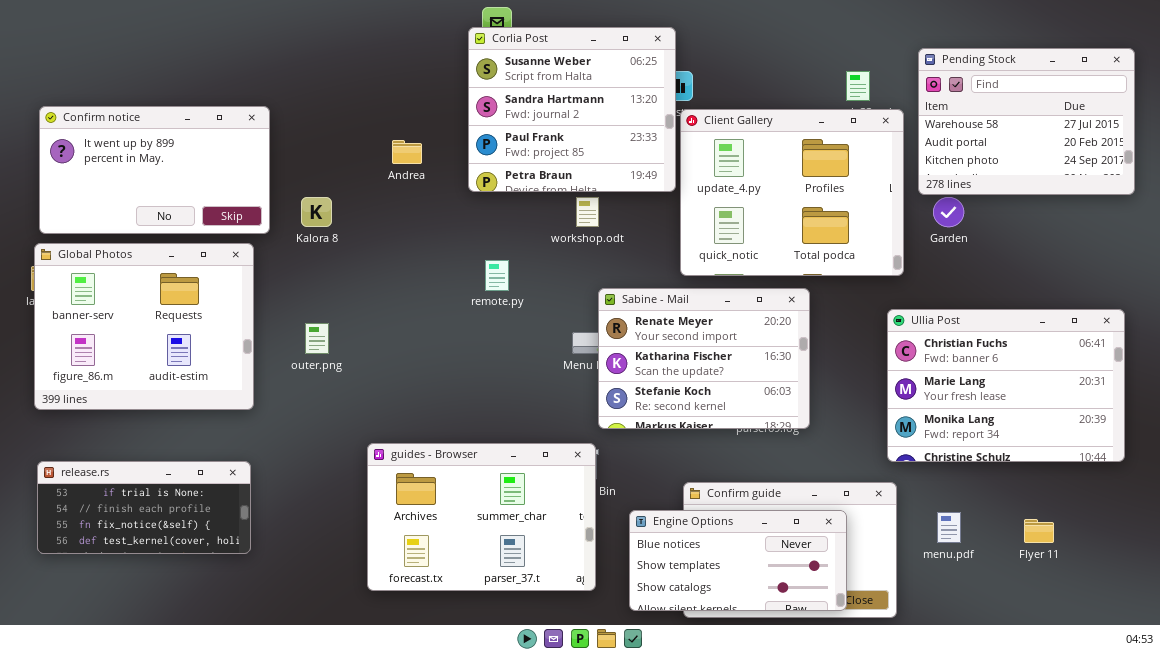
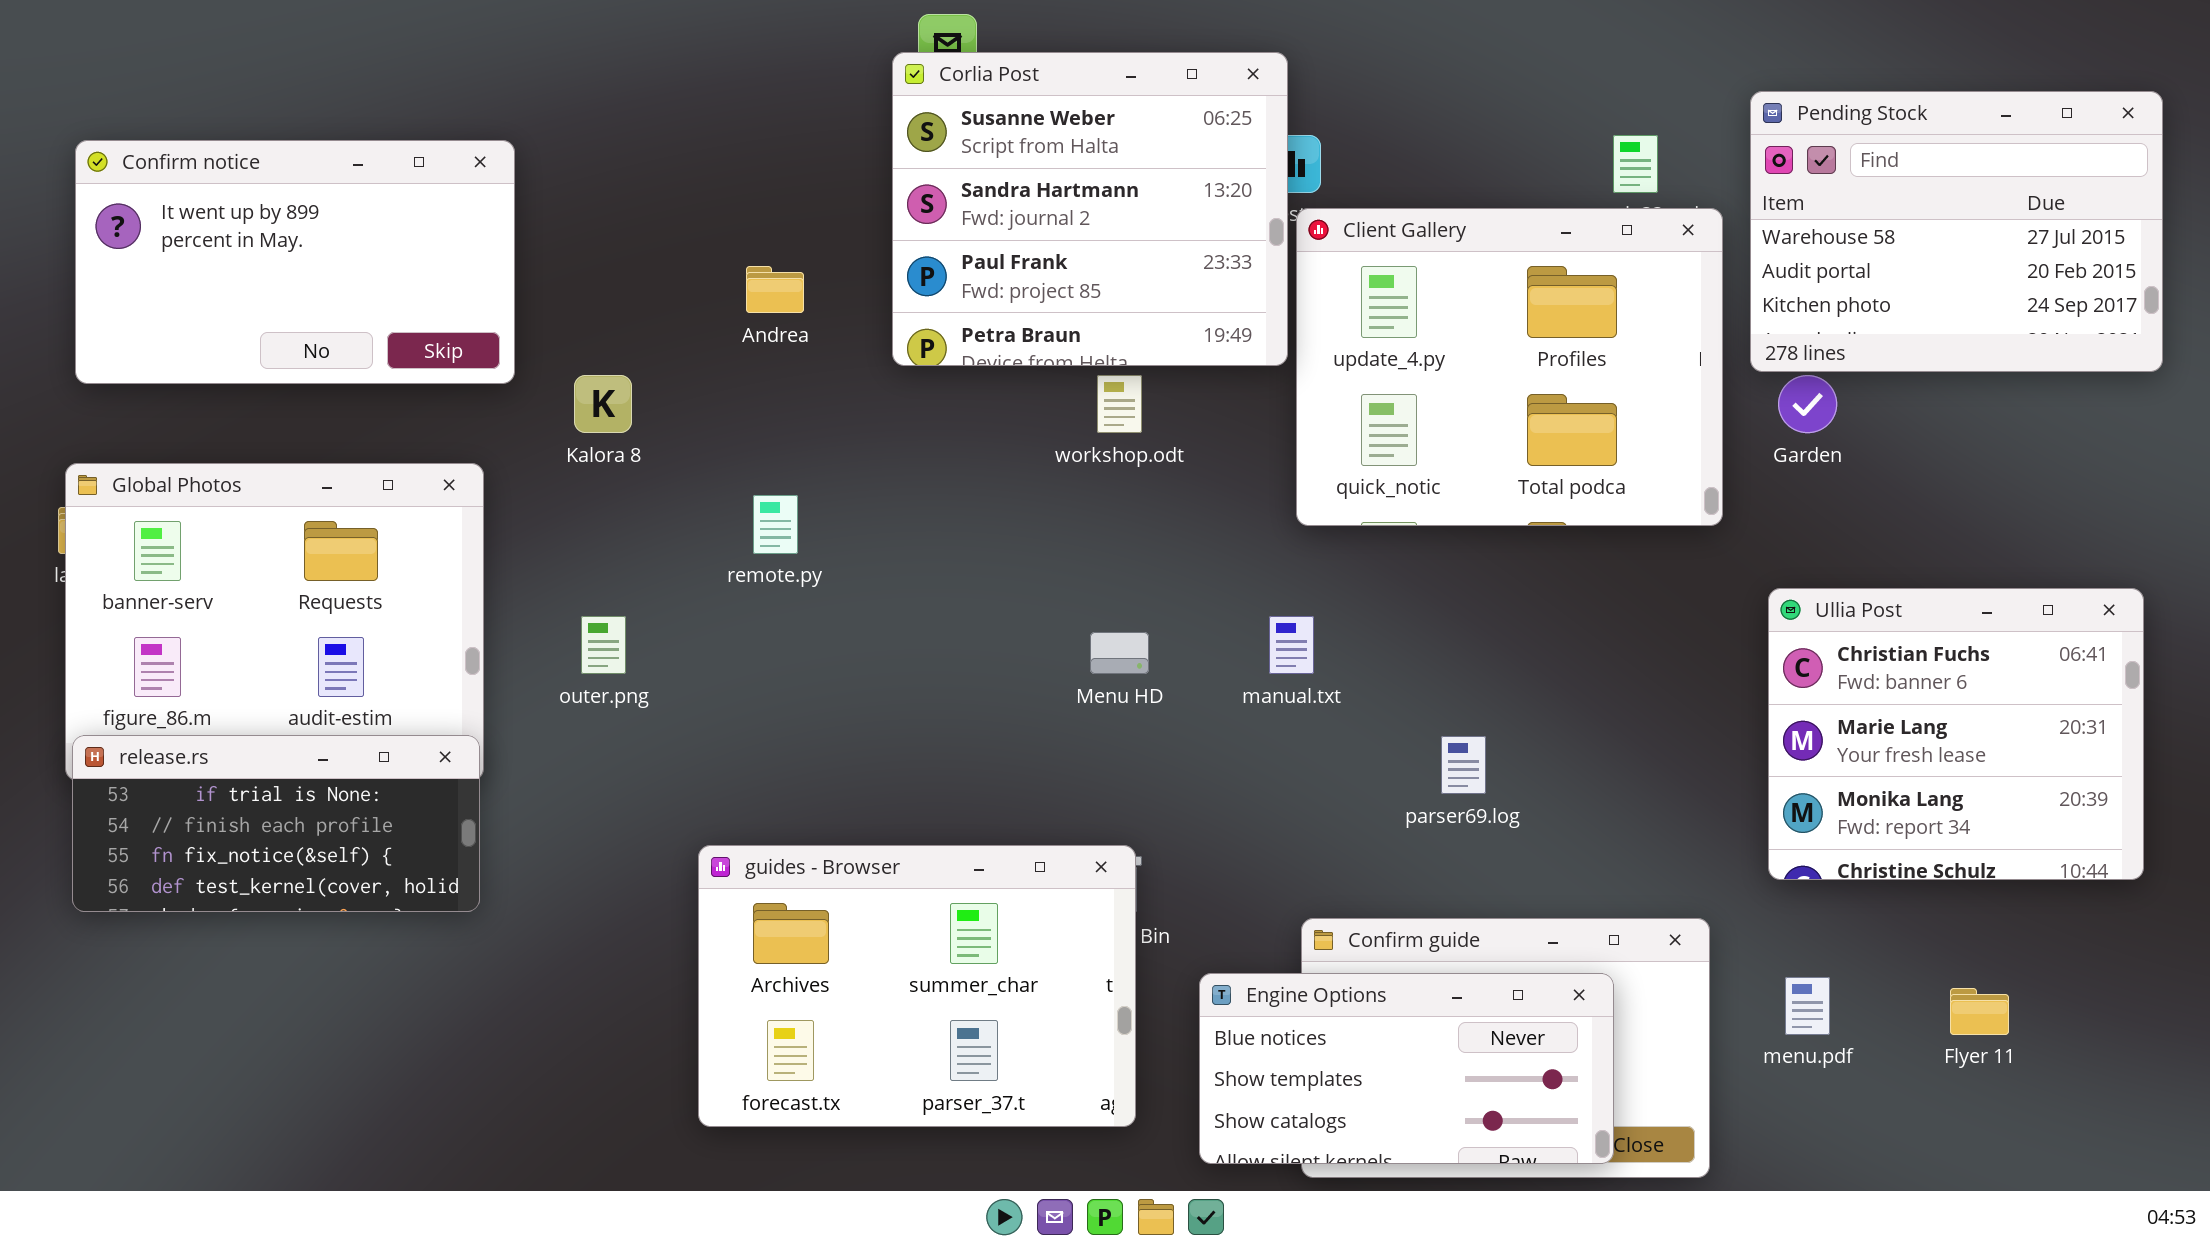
Confirm notice: [39,106,270,234] -> [75,140,515,384], moved
remote.py: [485,260,509,291] -> [753,495,798,554], moved
Sabine - Mail: [598,288,810,429] -> none, closed
Ullia Post: [887,309,1125,462] -> [1768,588,2144,880], resized
release.rs: [37,461,251,554] -> [72,735,480,912], moved

